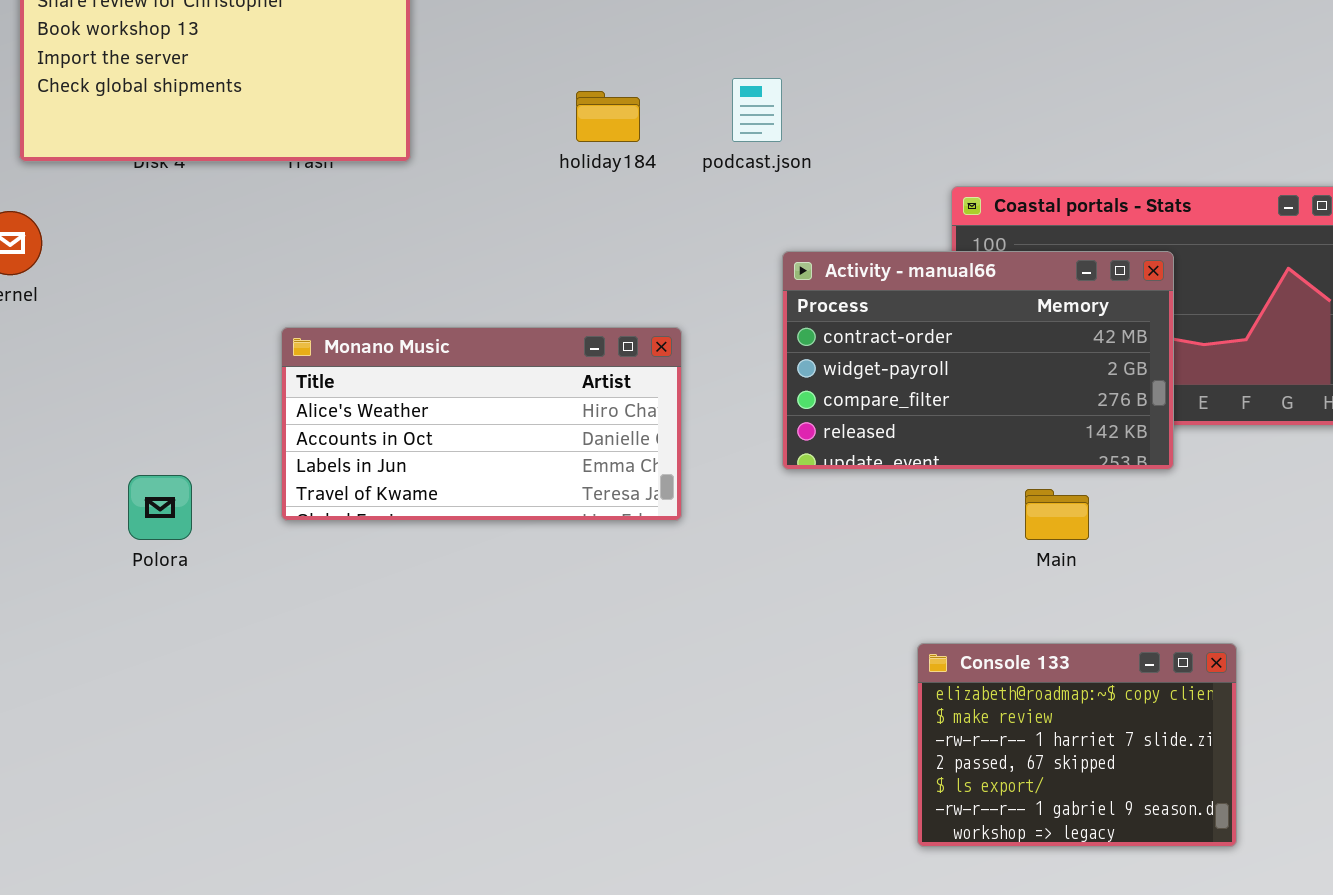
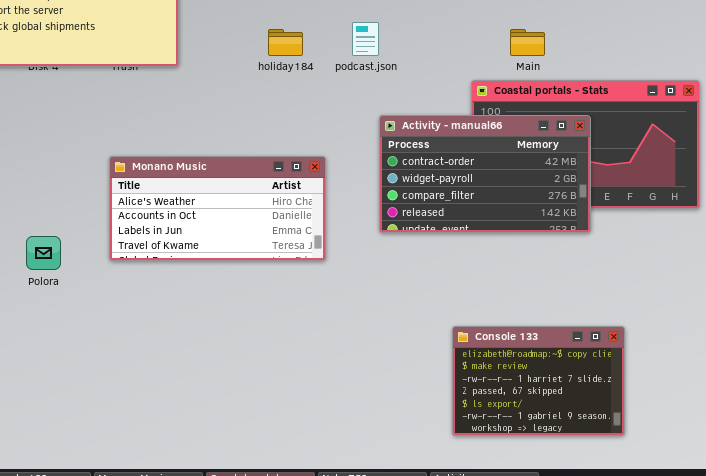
Main: [1025,489,1089,540] -> [510,29,545,56], moved

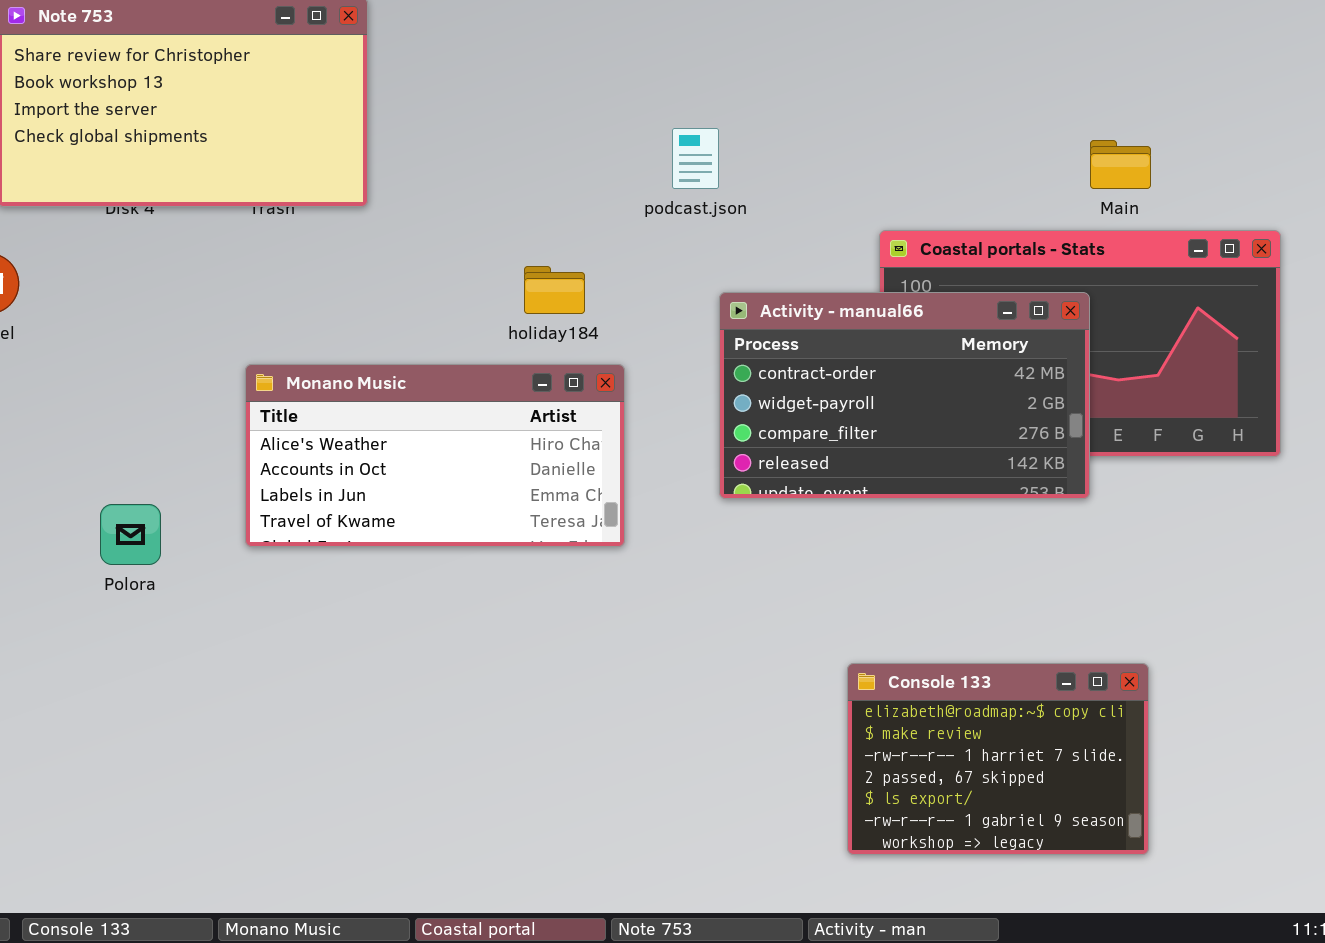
holiday184: [268,29,303,56] -> [524,266,585,314], moved
Main: [510,29,545,56] -> [1090,140,1151,189], moved

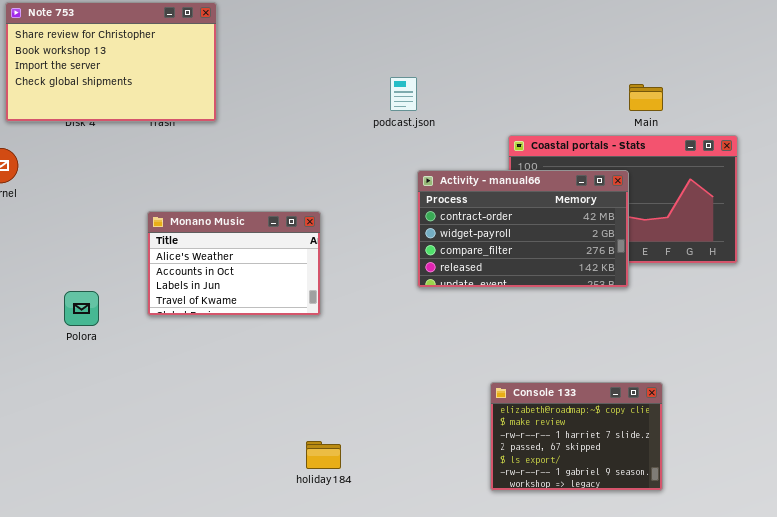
holiday184: [524,266,585,314] -> [306,441,341,469], moved
Monano Music: [245,364,625,547] -> [147,211,321,316], resized

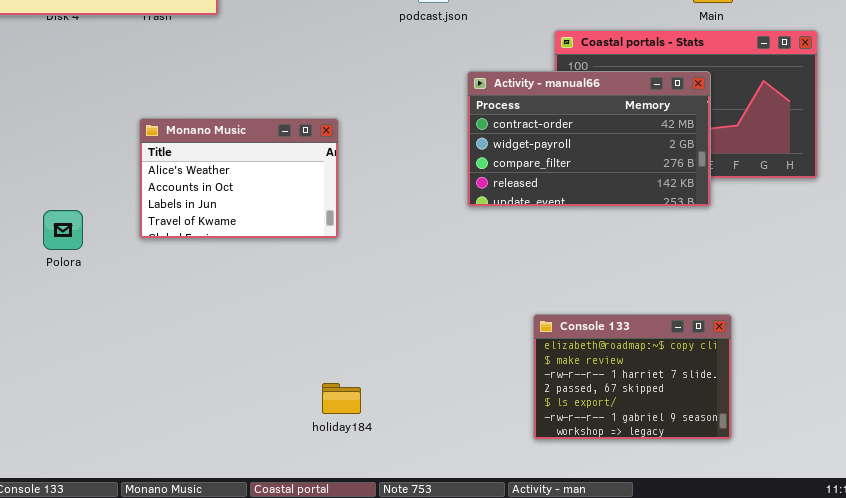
Activity - manual66: [417,170,629,288] -> [467,71,711,207], moved

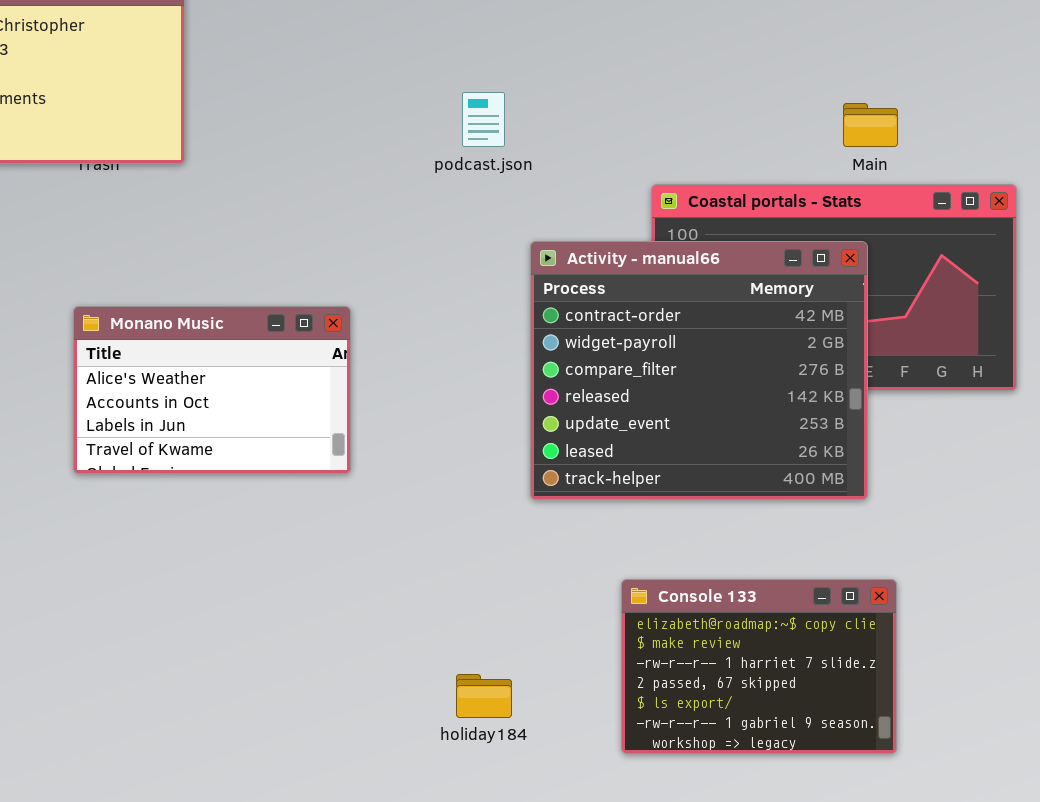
Activity - manual66: [467,71,711,207] -> [530,241,868,500], resized
holiday184: [322,383,361,414] -> [456,674,512,718], moved

